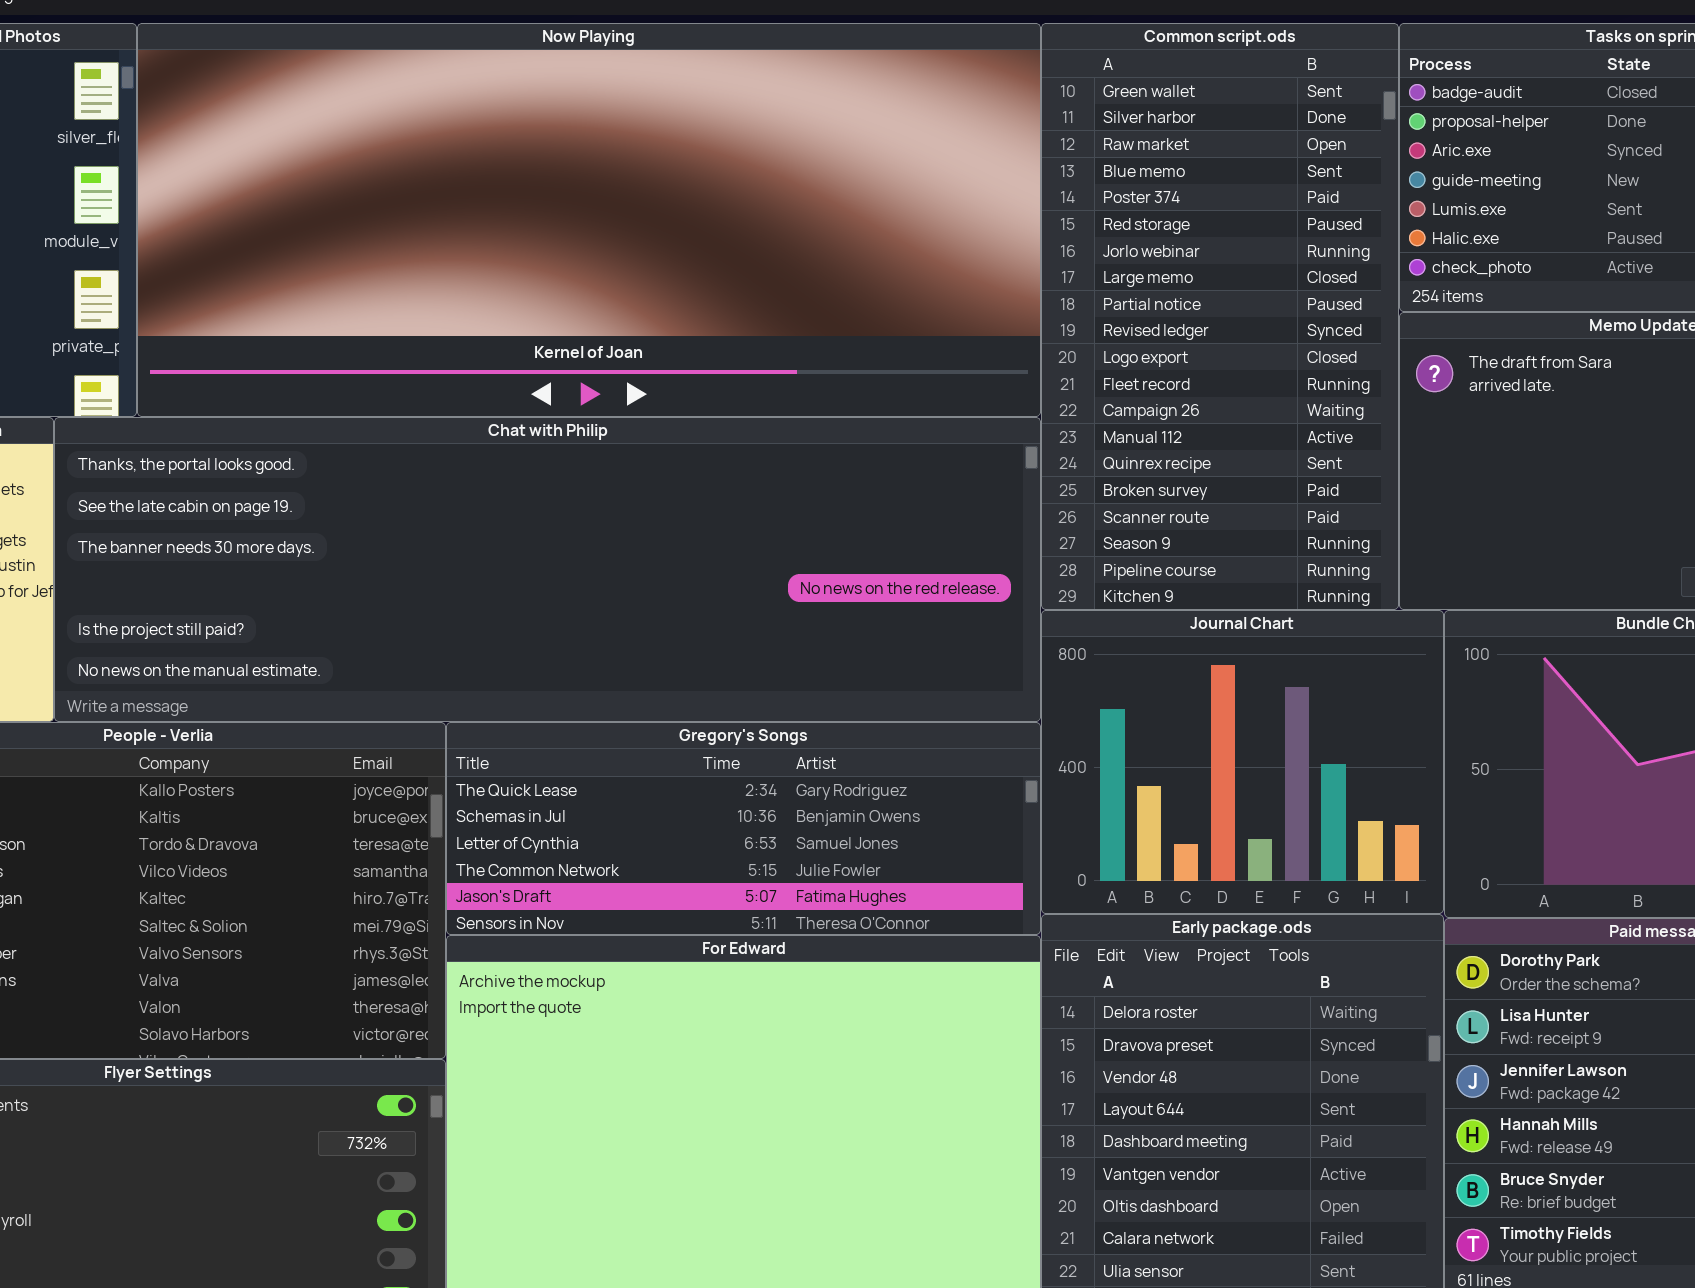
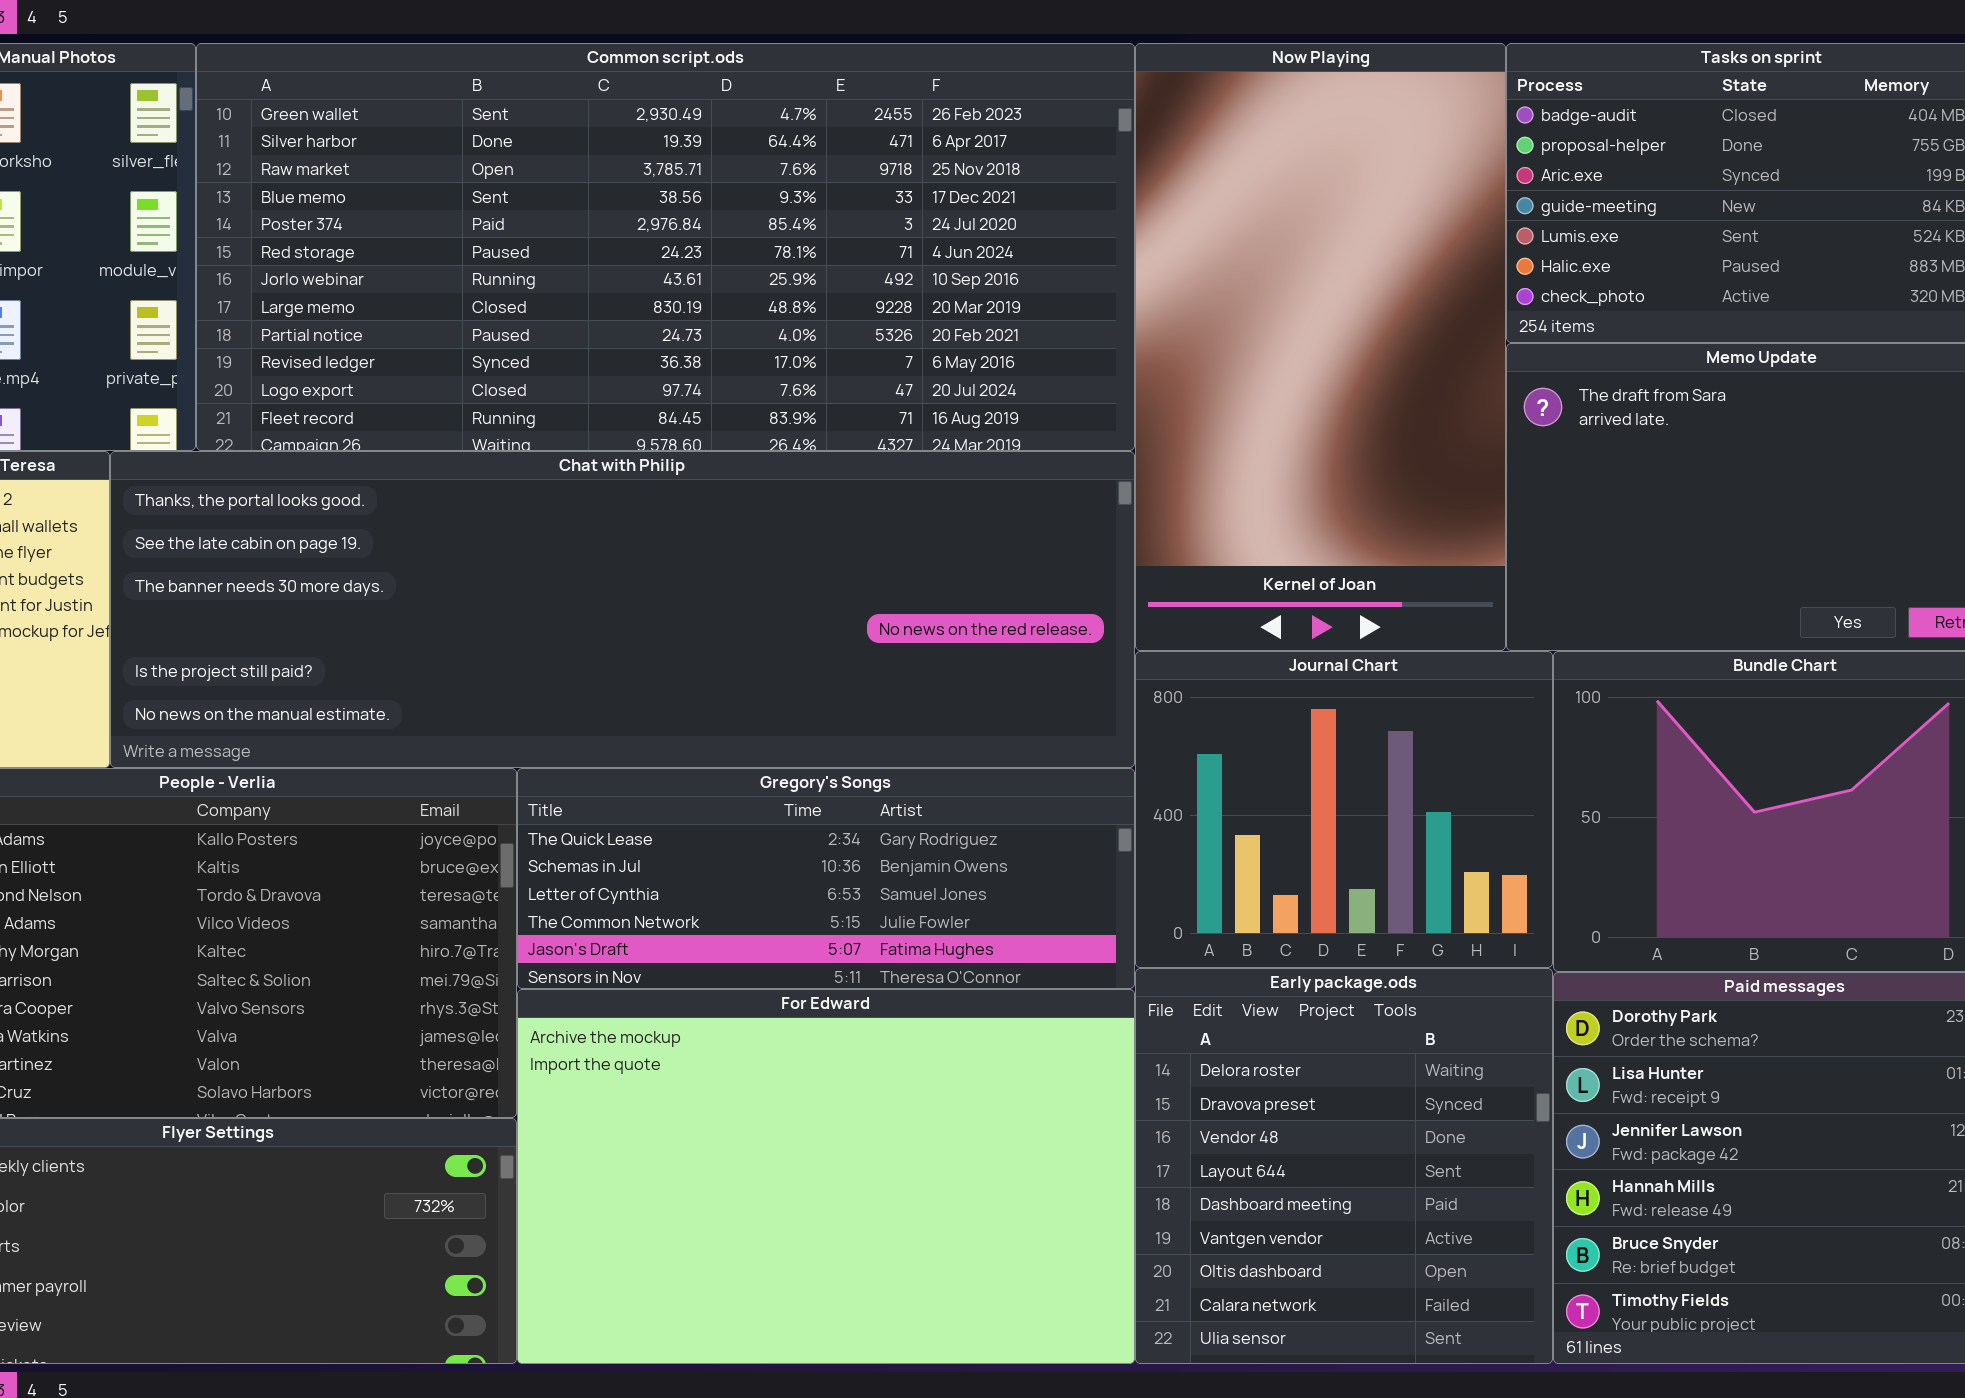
Now Playing: [137,23,1041,417] -> [1135,43,1506,651], moved, resized
Common script.ods: [1041,23,1399,610] -> [196,43,1135,451], moved, resized

